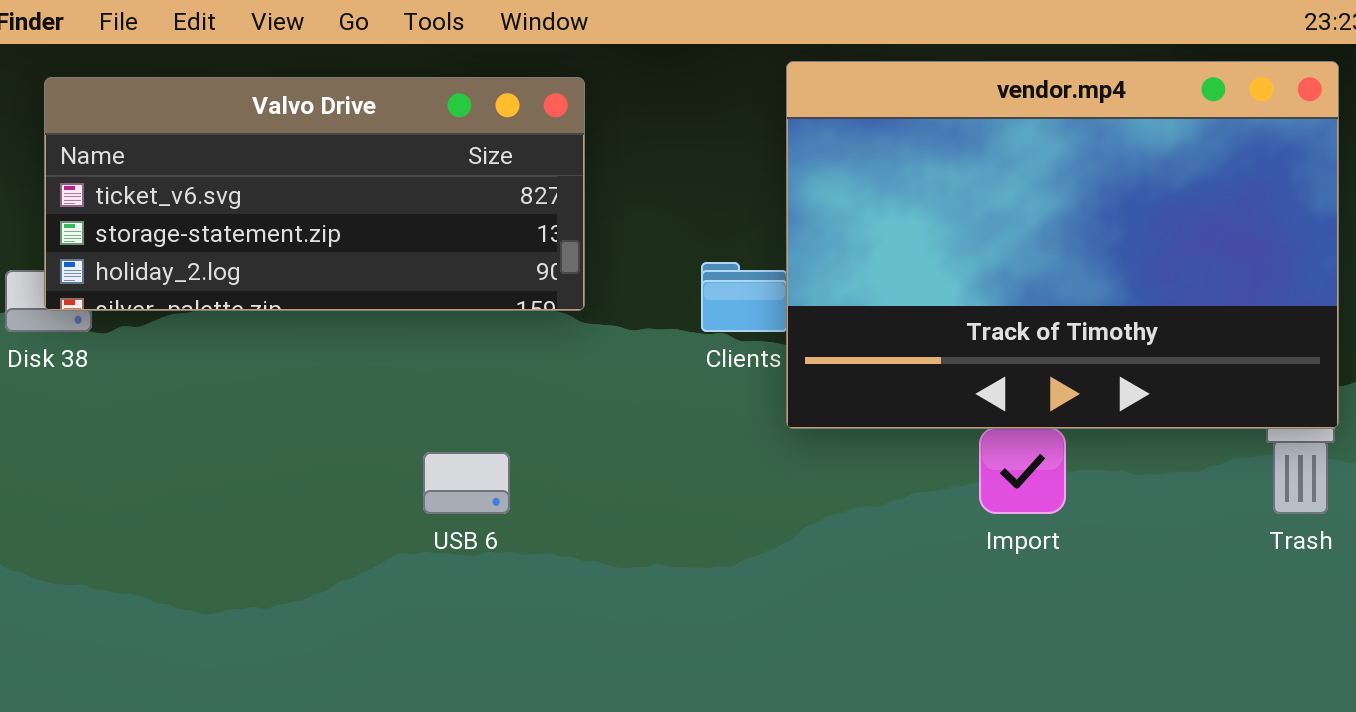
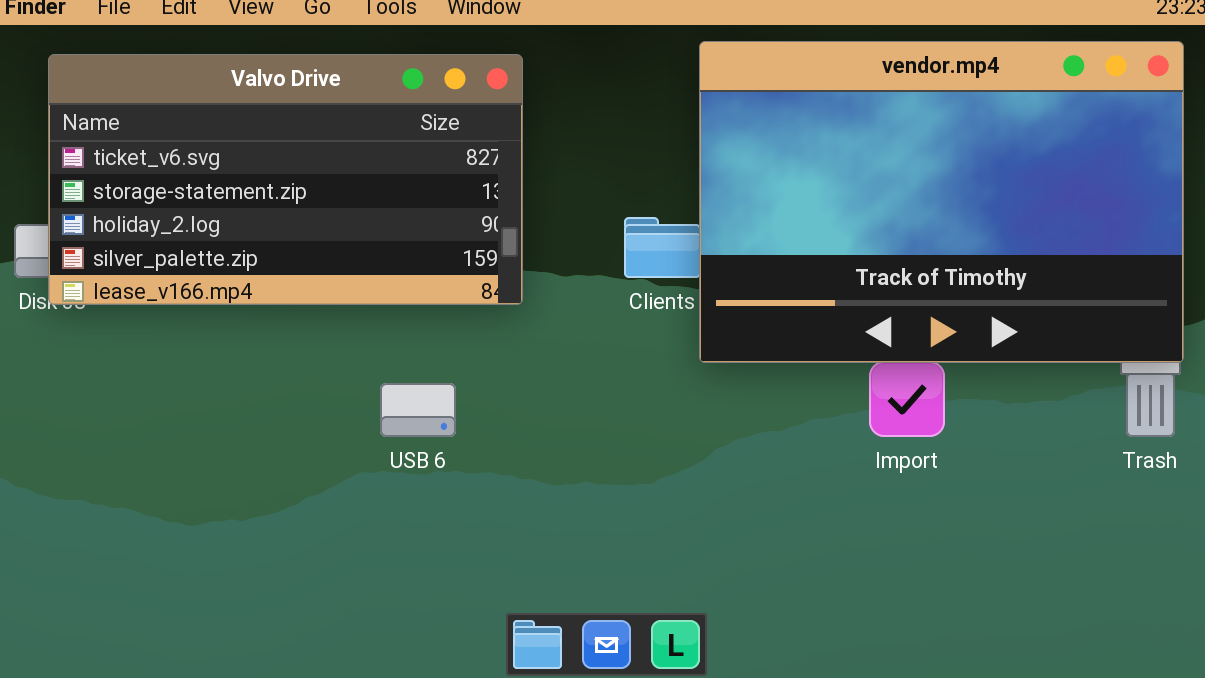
Valvo Drive: [44,77,585,311] -> [48,54,523,305], resized

